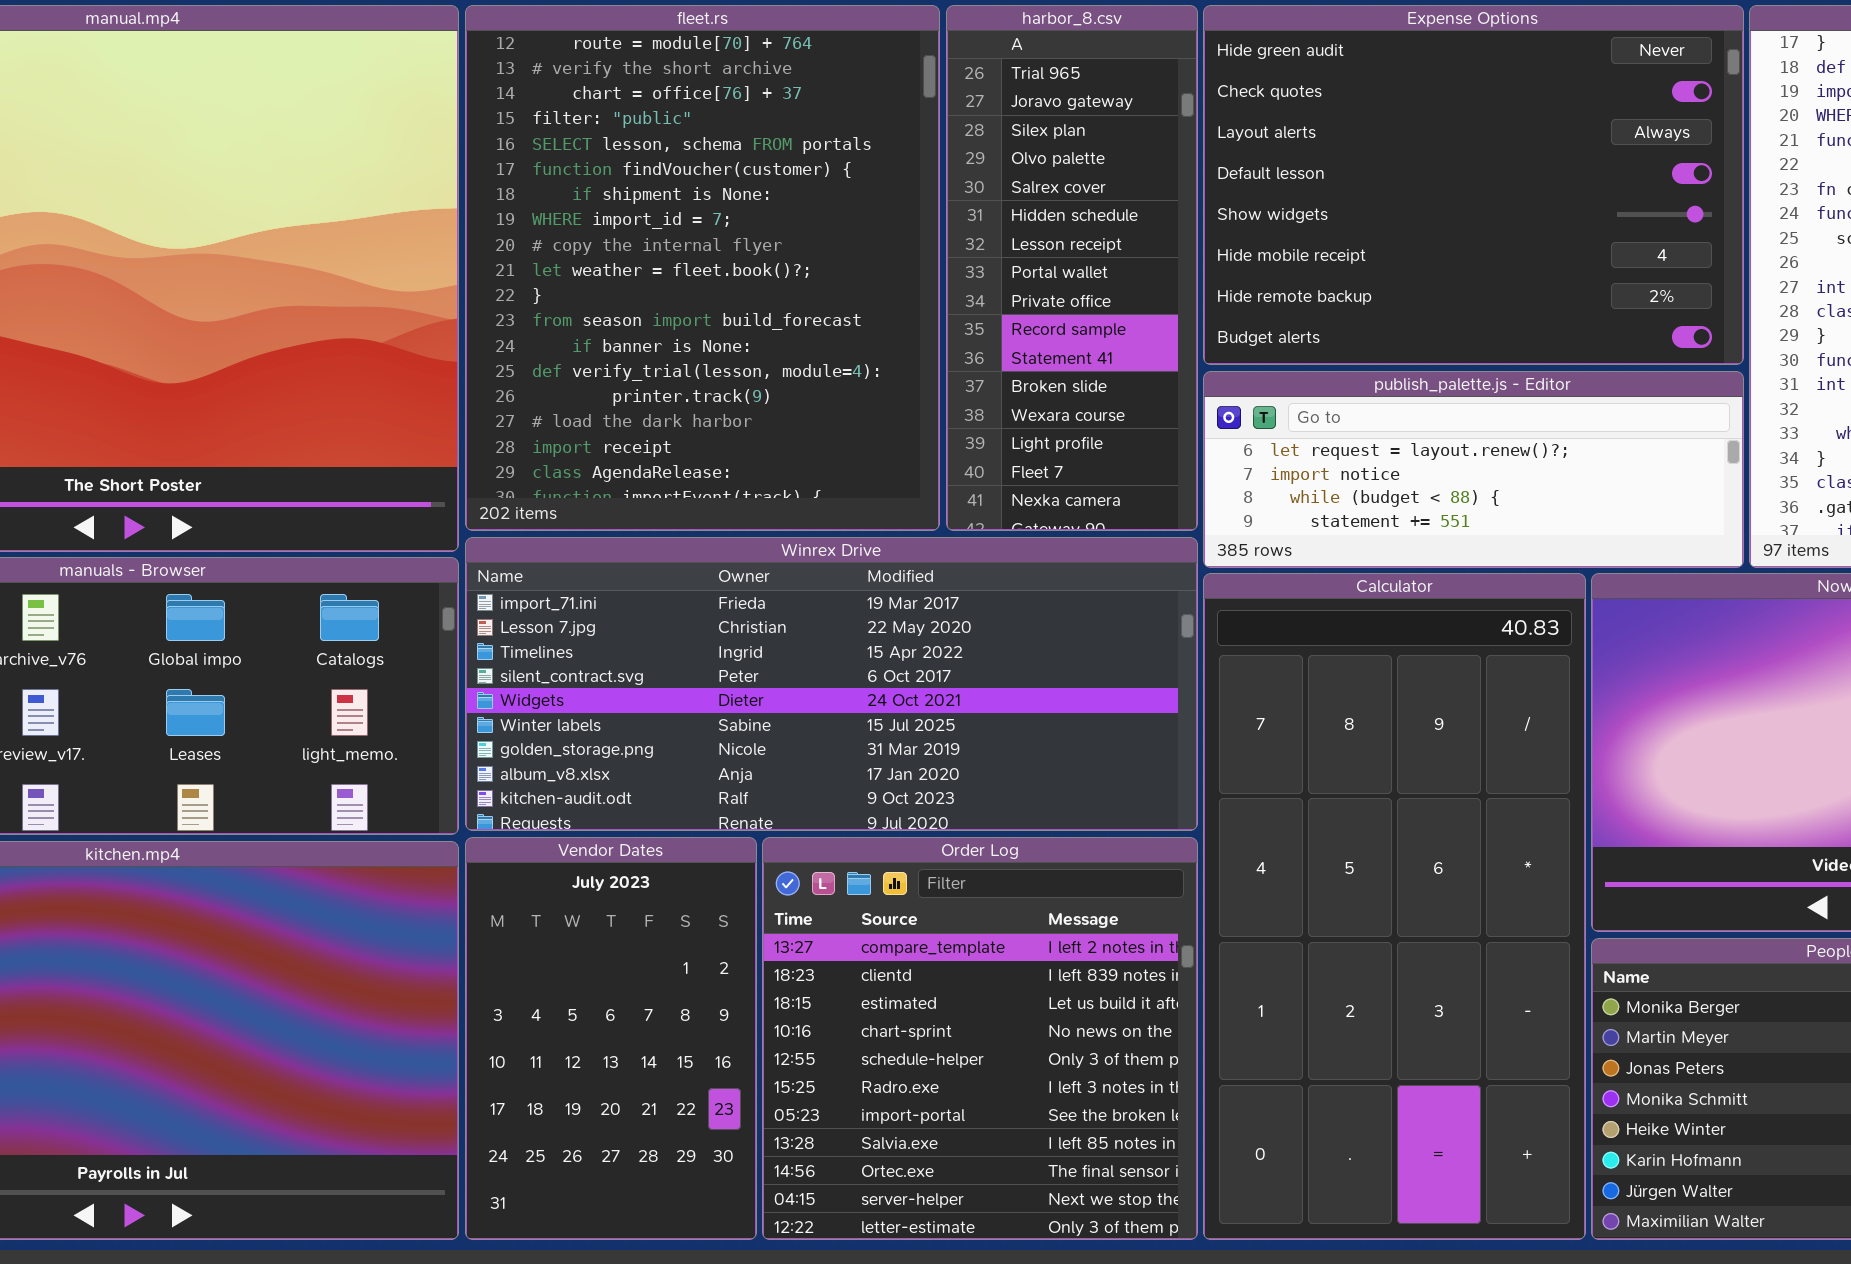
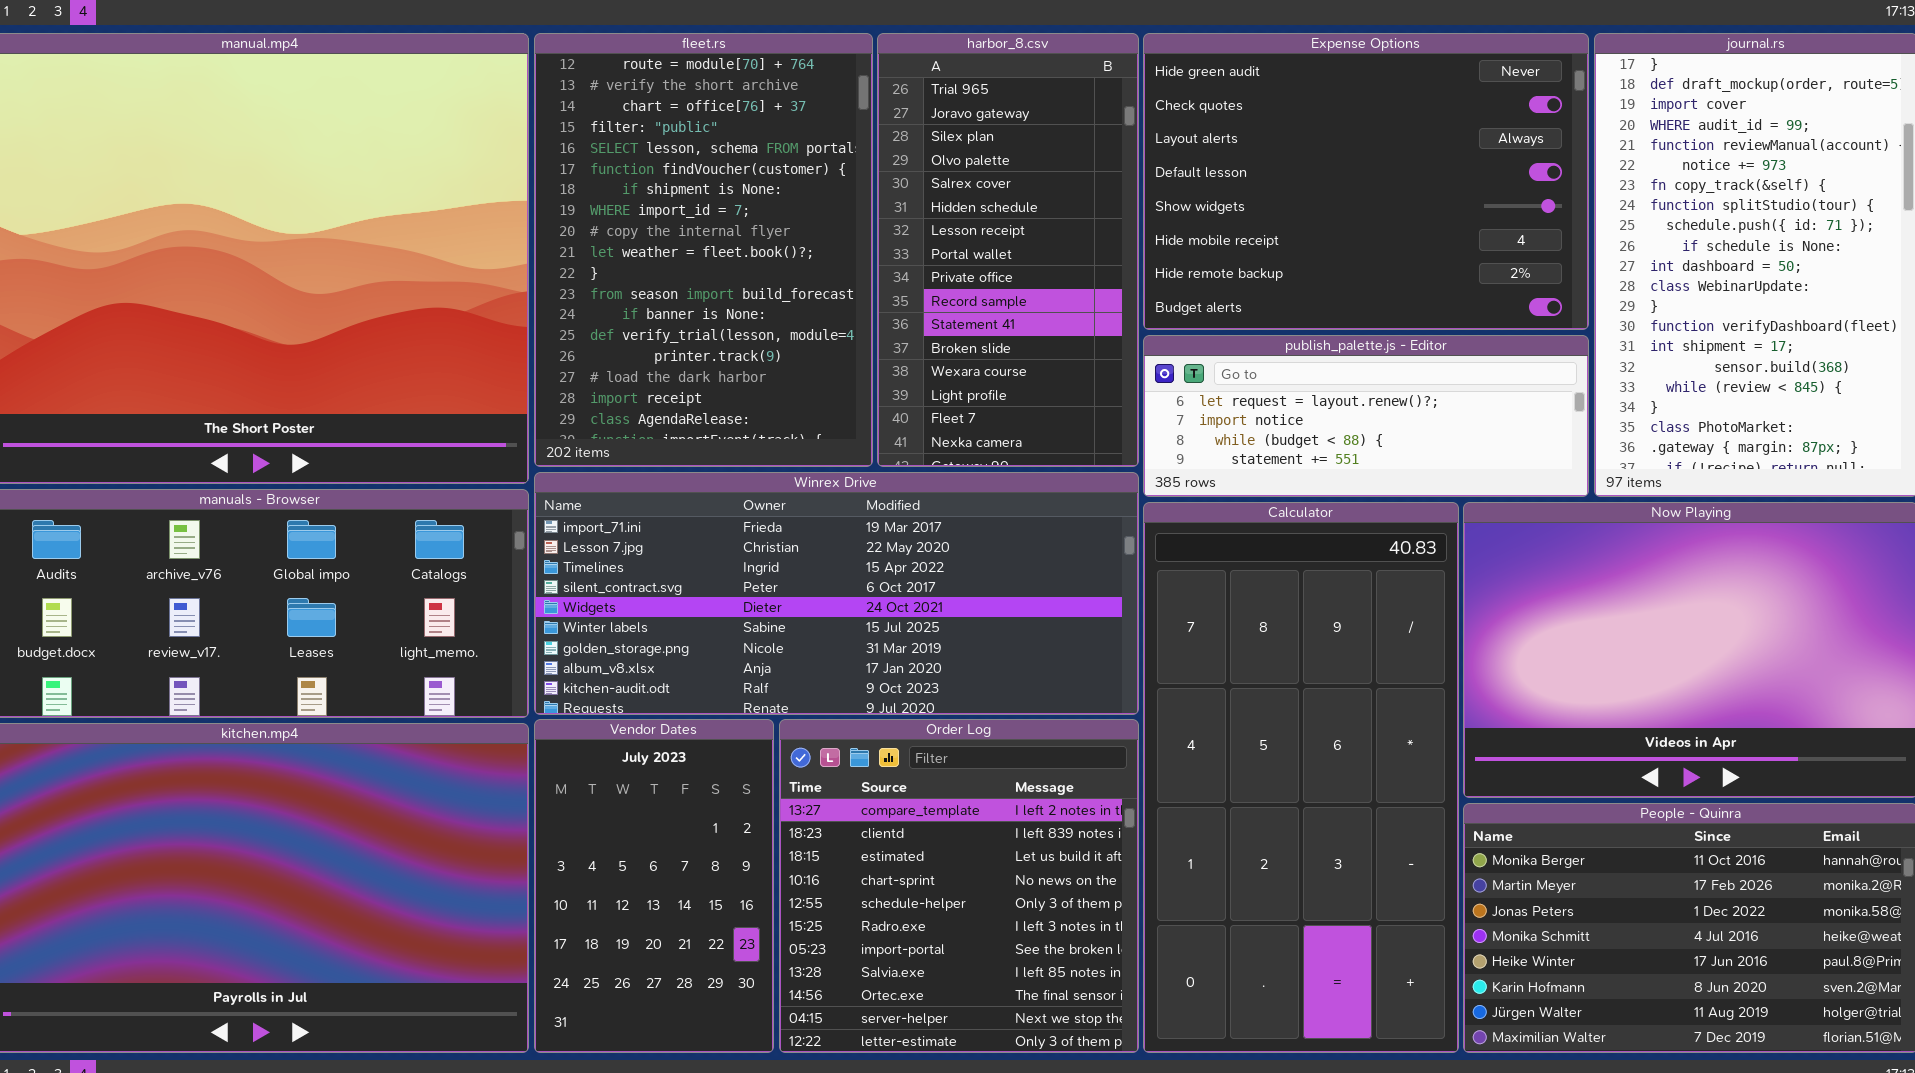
fleet.rs: [465,5,940,531] -> [534,33,873,467], resized
harbor_8.csv: [946,5,1198,531] -> [877,33,1139,467], resized

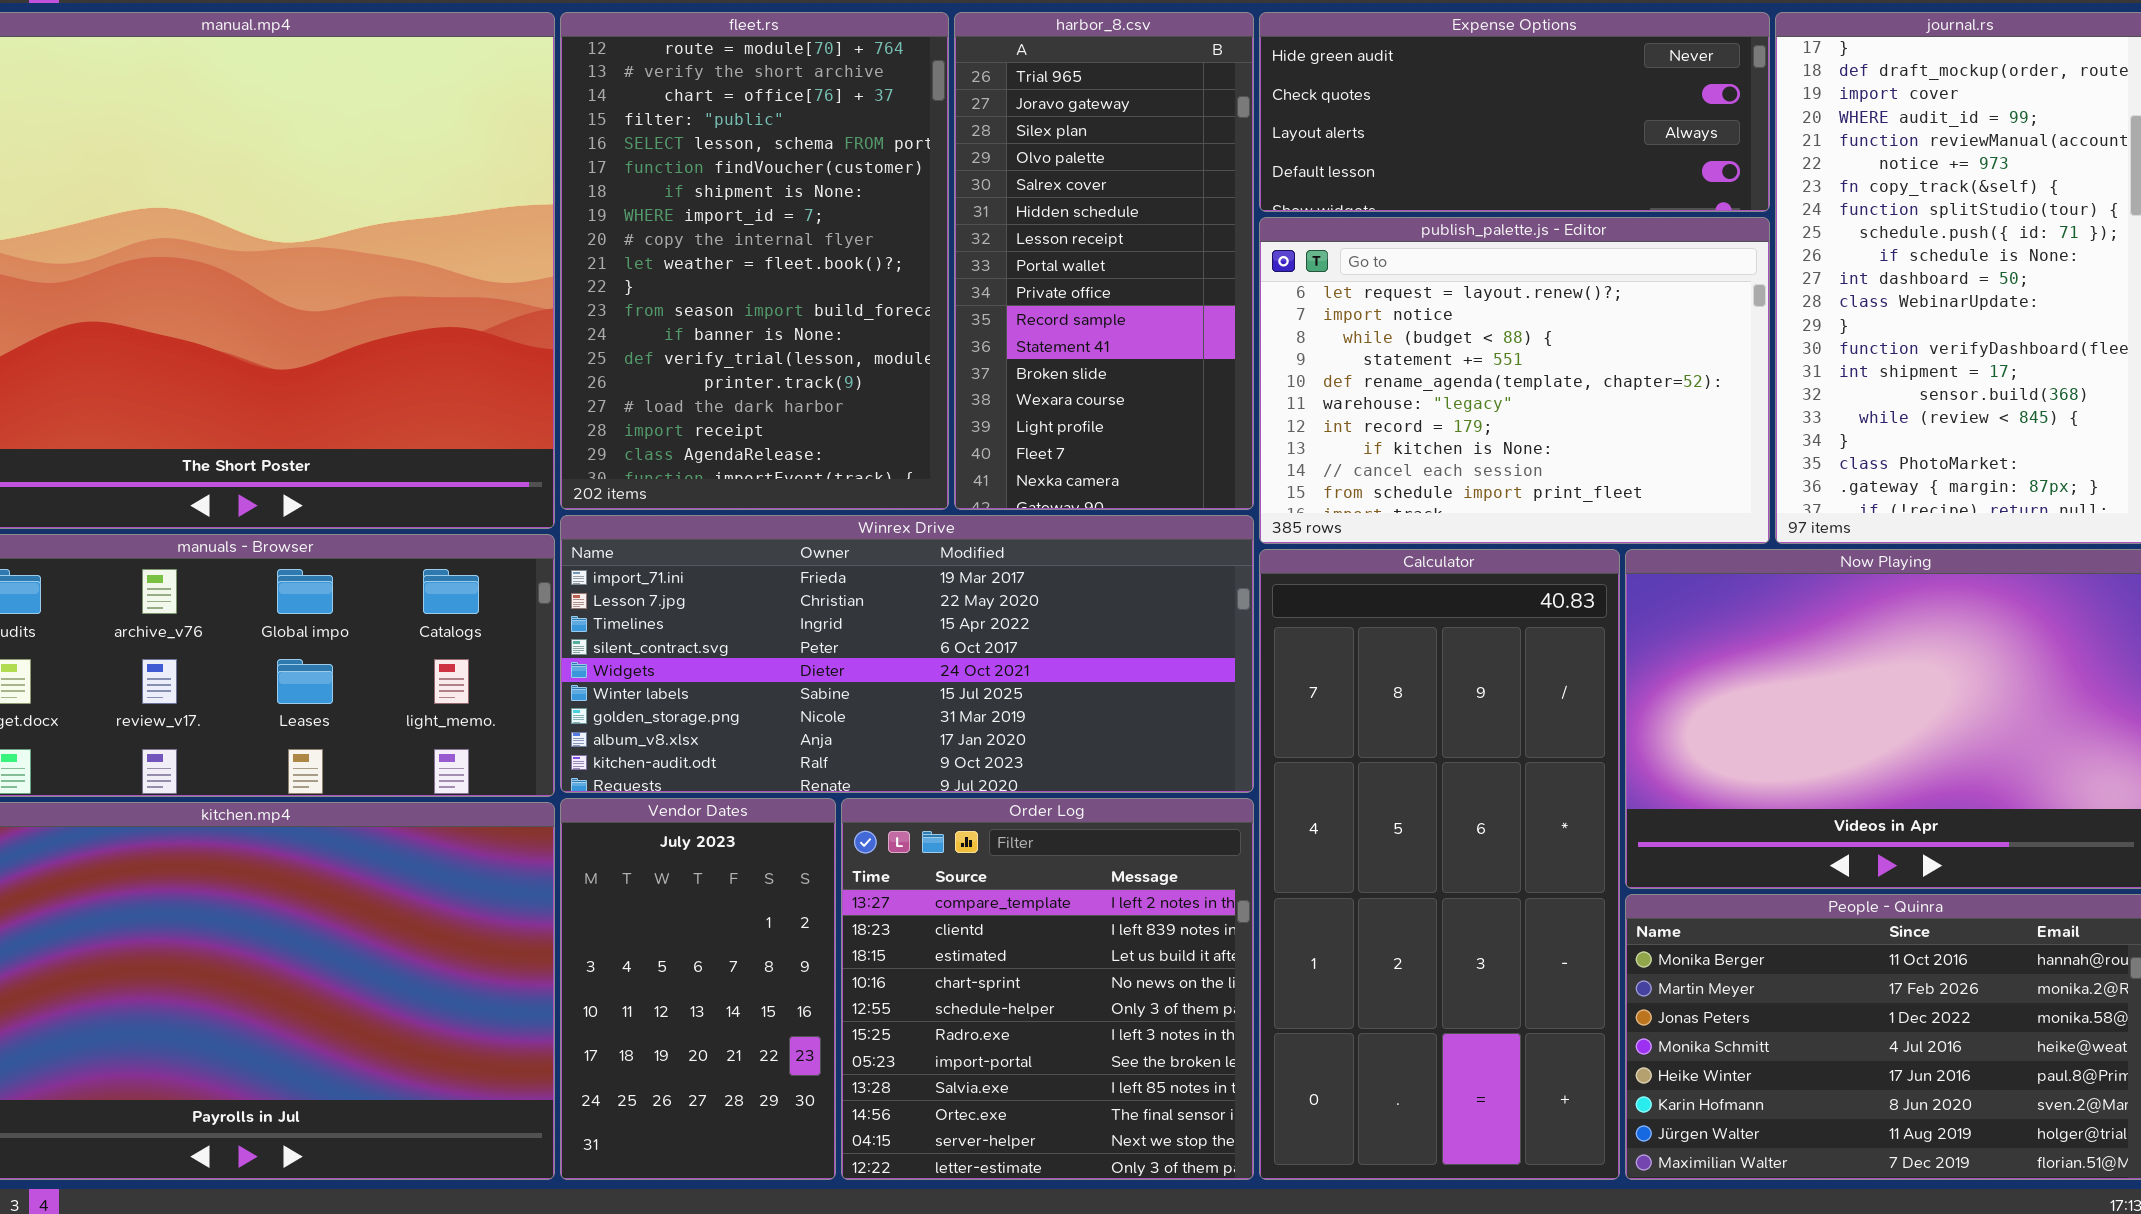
Expense Options: [1143,33,1589,330] -> [1259,12,1770,212], resized
publish_palette.js - Editor: [1143,335,1589,497] -> [1259,217,1770,544], resized

